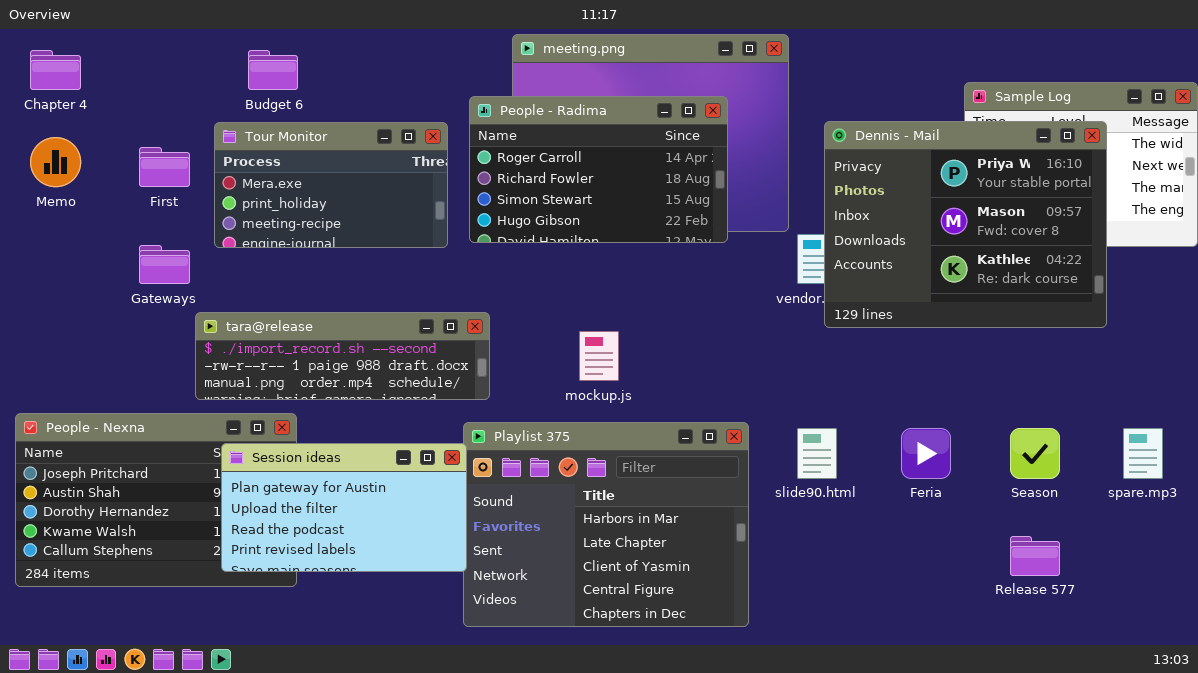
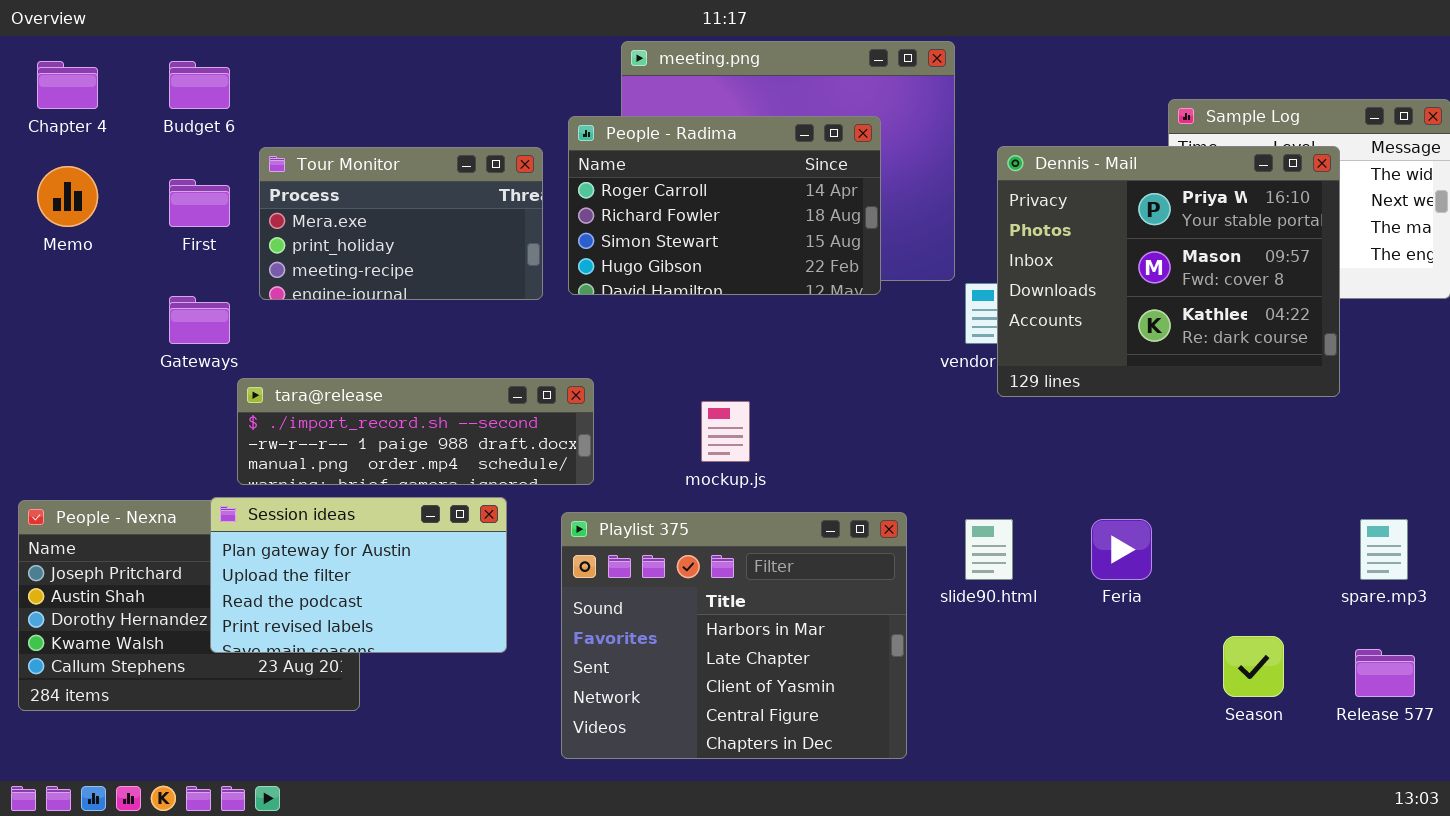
Budget 6: [248,50,298,90] -> [169,61,230,109], moved
Season: [1010,428,1060,479] -> [1223,636,1284,697], moved
Session ideas: [221,443,467,572] -> [210,497,507,653], moved
Release 577: [1010,536,1060,576] -> [1355,649,1415,697], moved

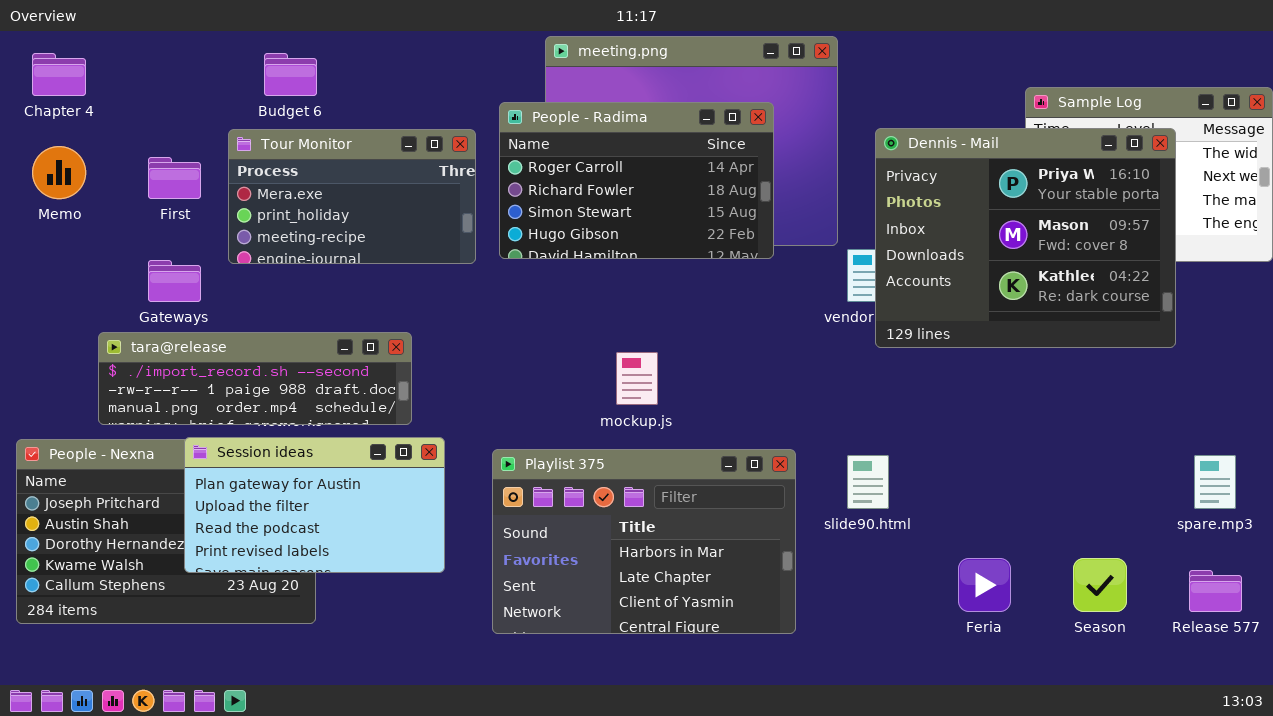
Budget 6: [169,61,230,109] -> [264,53,317,96], moved
tara@release: [237,378,594,485] -> [98,332,412,425], moved
Playlist 375: [561,512,907,759] -> [492,449,796,634], resized
Feria: [1091,519,1152,580] -> [958,558,1011,612], moved

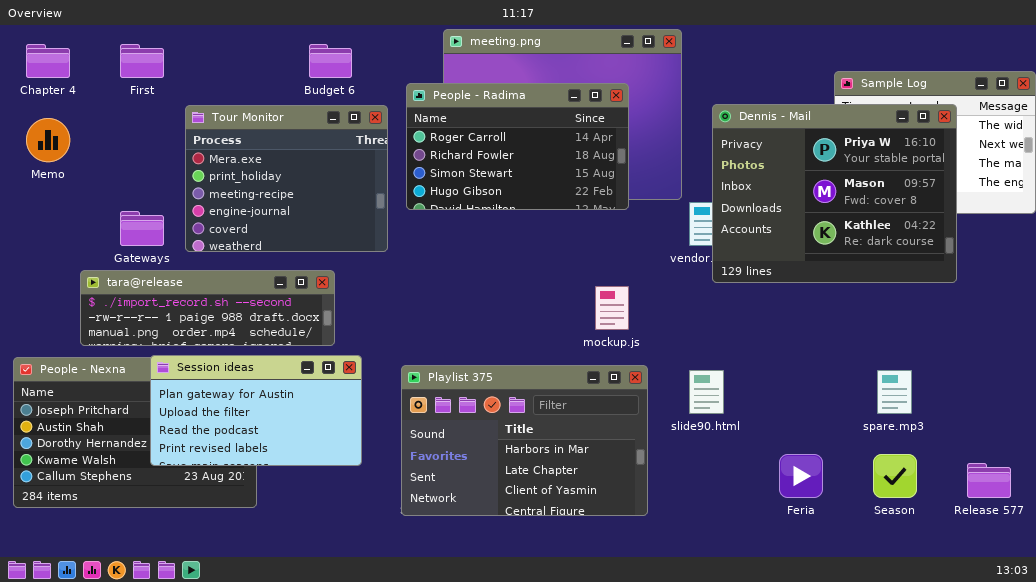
Budget 6: [264,53,317,96] -> [309,44,352,78], moved
Tour Monitor: [228,129,476,264] -> [185,105,388,252], resized
First: [148,157,201,199] -> [120,44,164,78], moved
mockup.js: [616,352,658,405] -> [595,286,629,330], moved
spare.mp3: [1194,455,1236,509] -> [877,370,912,414], moved

